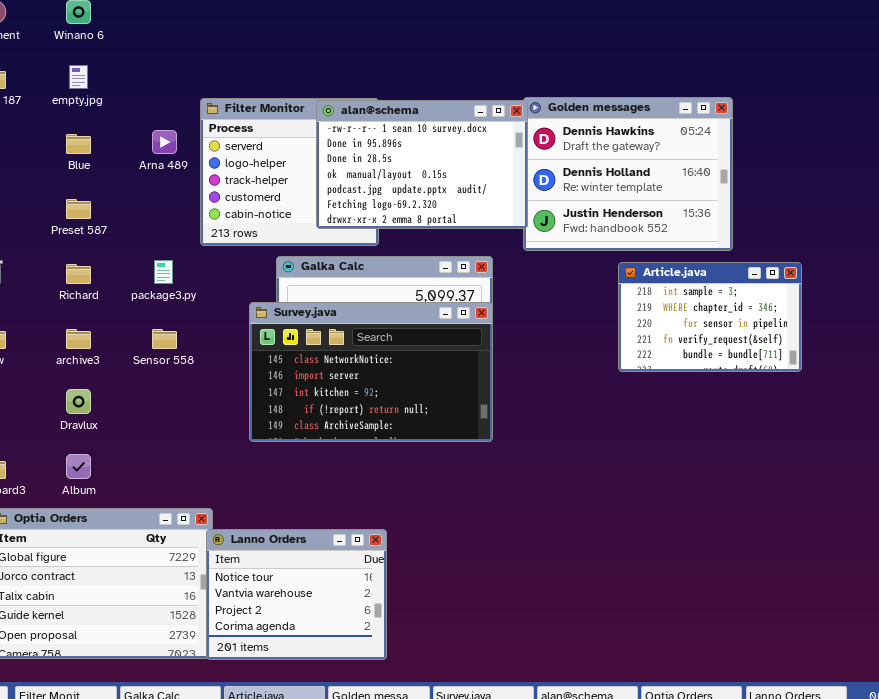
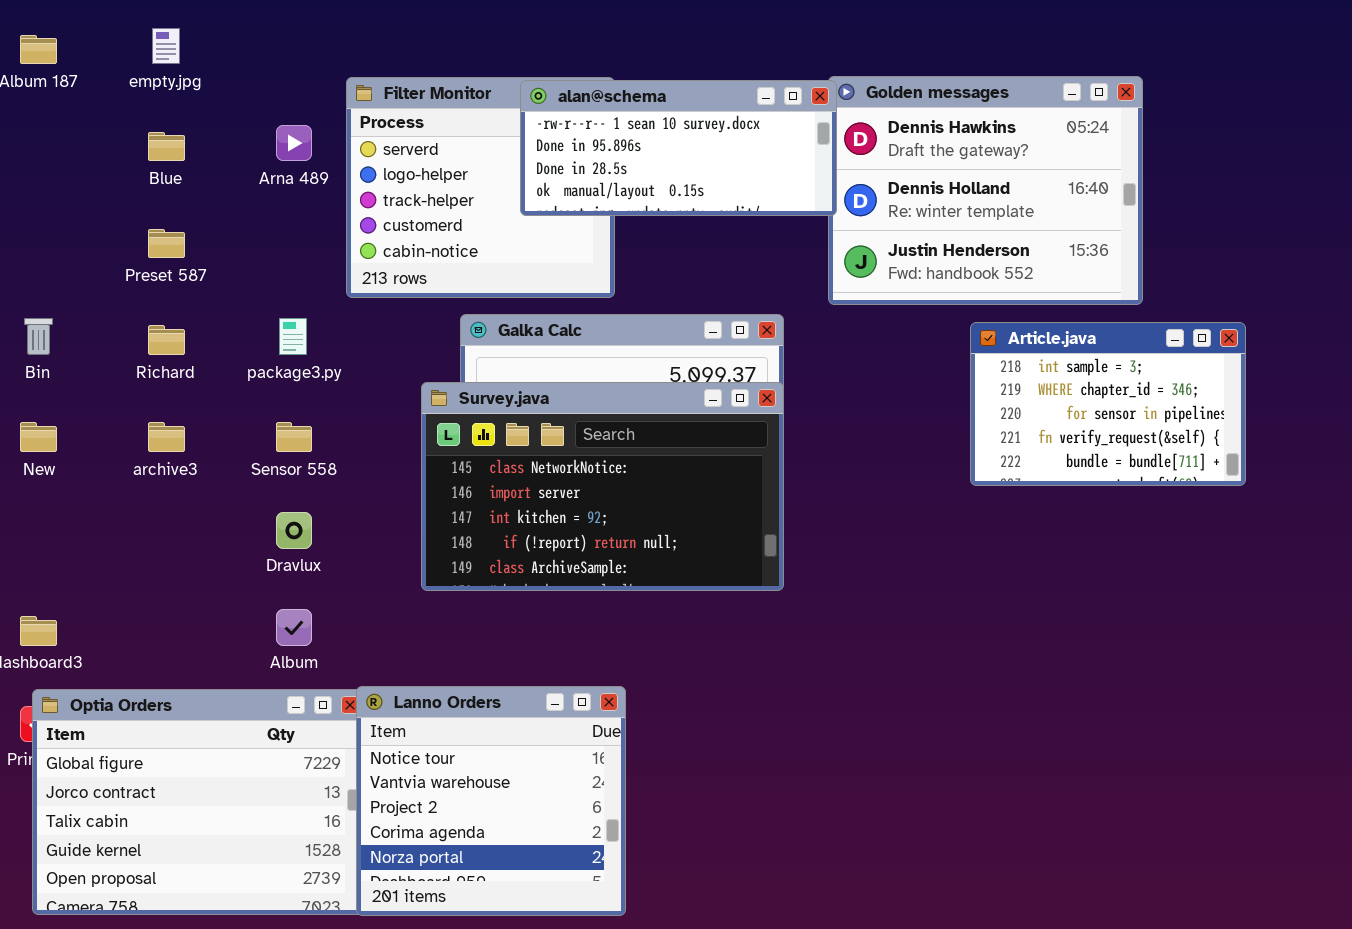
alan@schema: [316,100,528,229] -> [520,80,837,216], resized
Dravlux: [66,389,91,414] -> [276,512,312,549], moved
Album: [66,454,91,479] -> [276,609,312,646], moved
Lanno Orders: [206,529,387,660] -> [356,686,626,916], resized

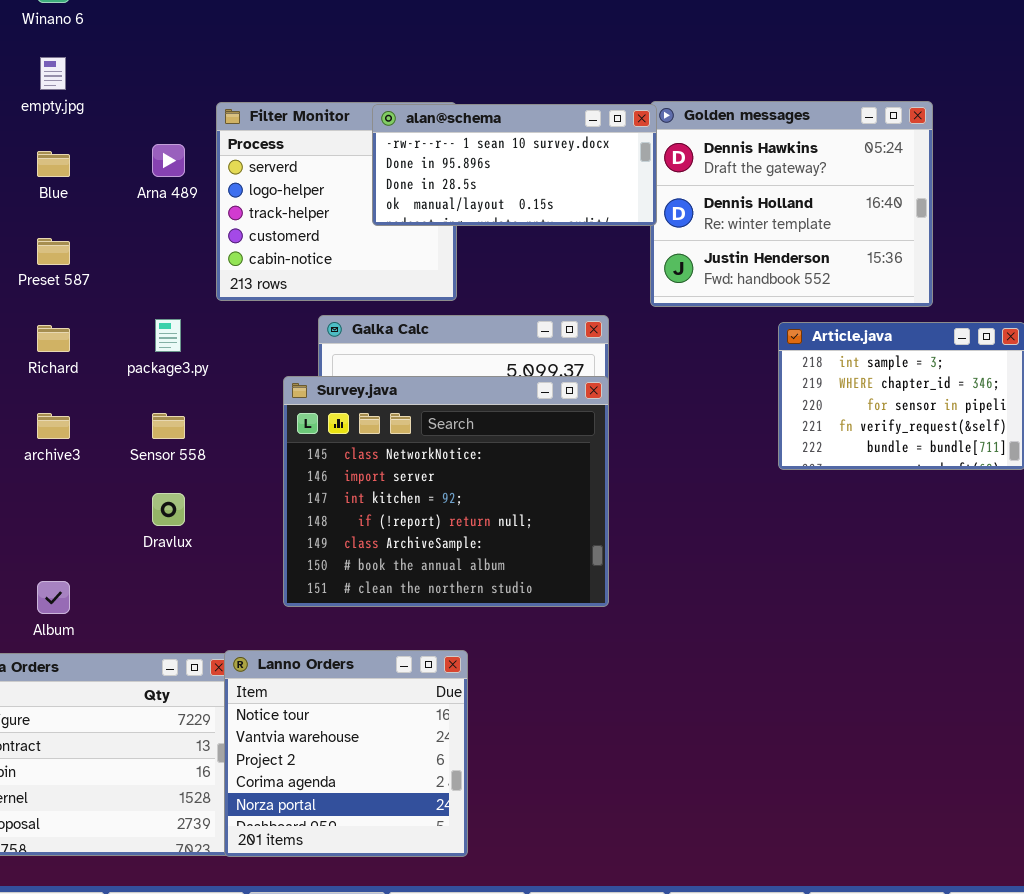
Survey.java: [421,382,784,591] -> [283,376,609,607], resized
Album: [276,609,312,646] -> [37,581,70,614], moved

